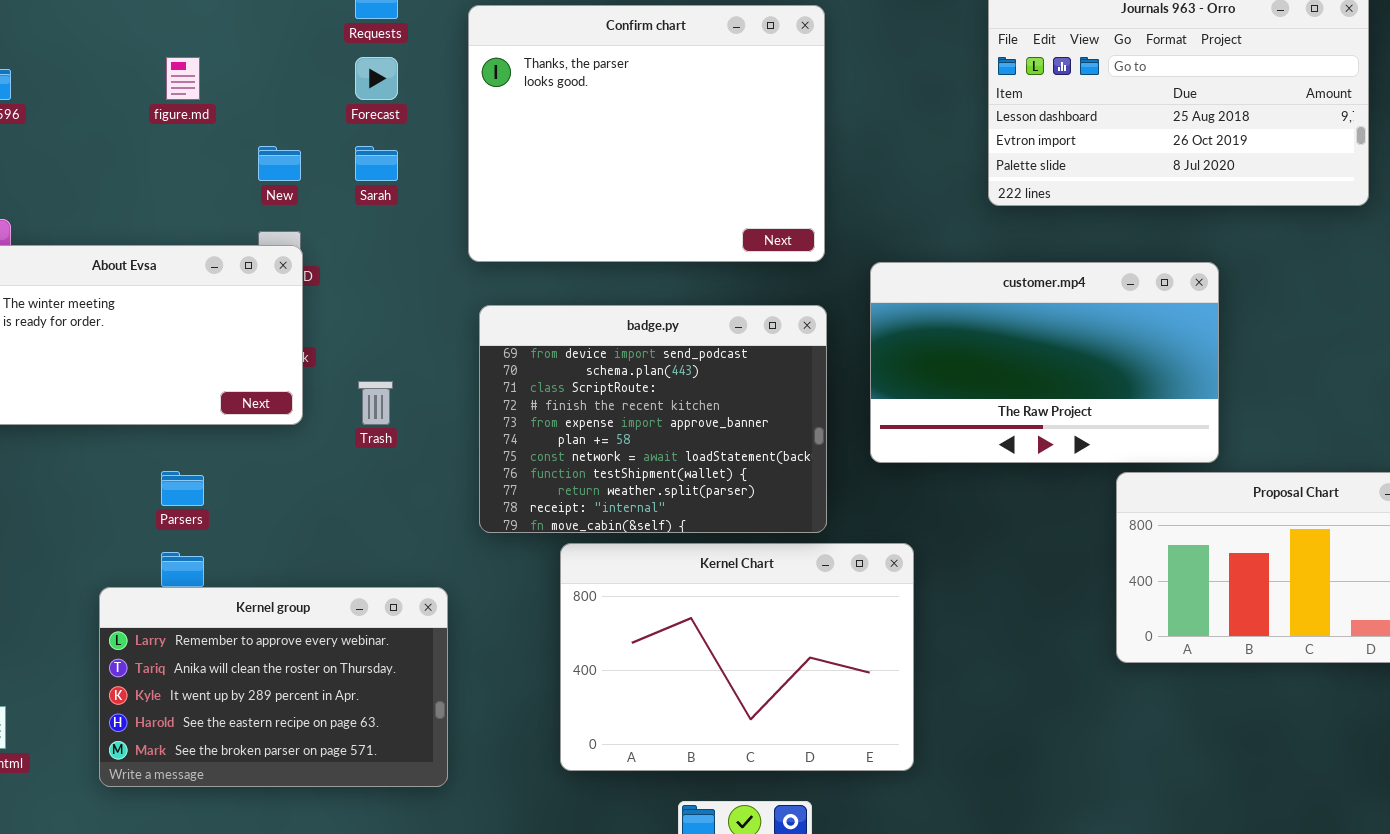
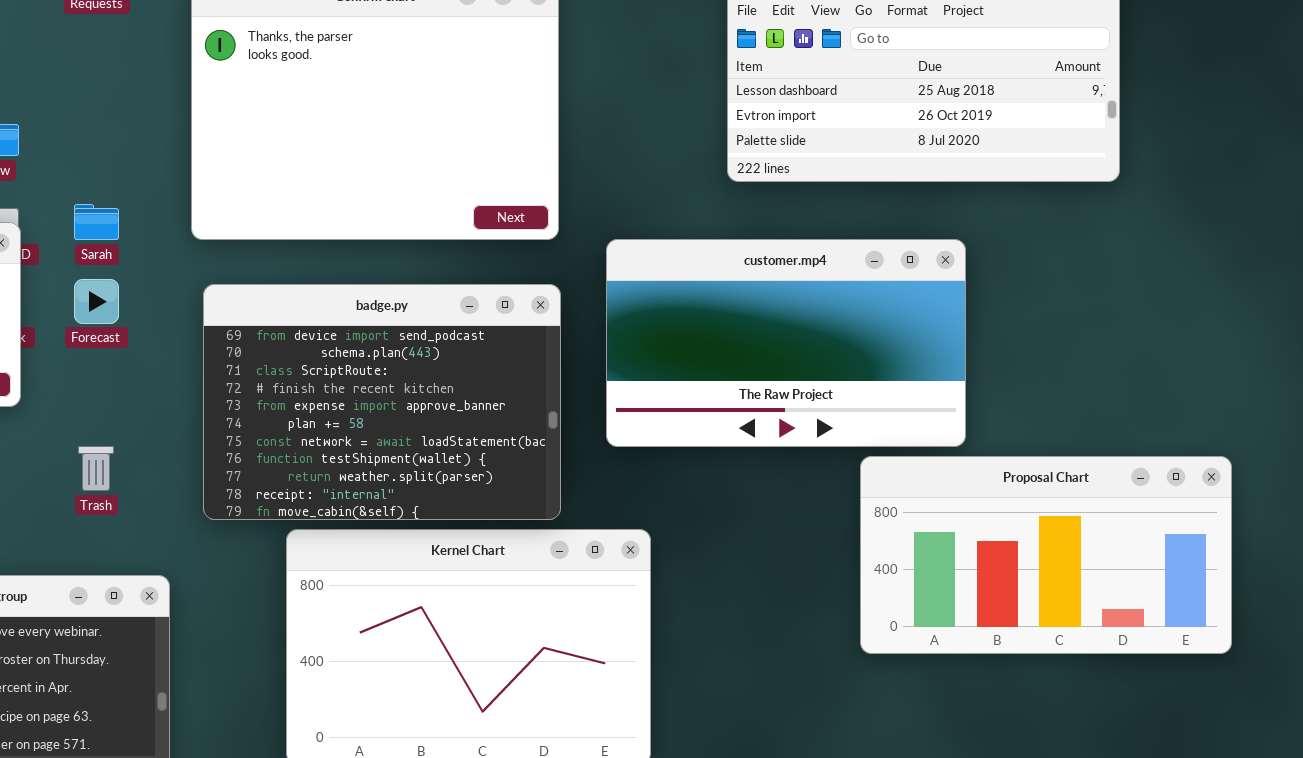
Forecast: [355,57,398,100] -> [74,279,119,324], moved
Sarah: [355,146,398,181] -> [74,204,119,240], moved
Trash: [358,381,393,425] -> [78,446,114,491], moved

